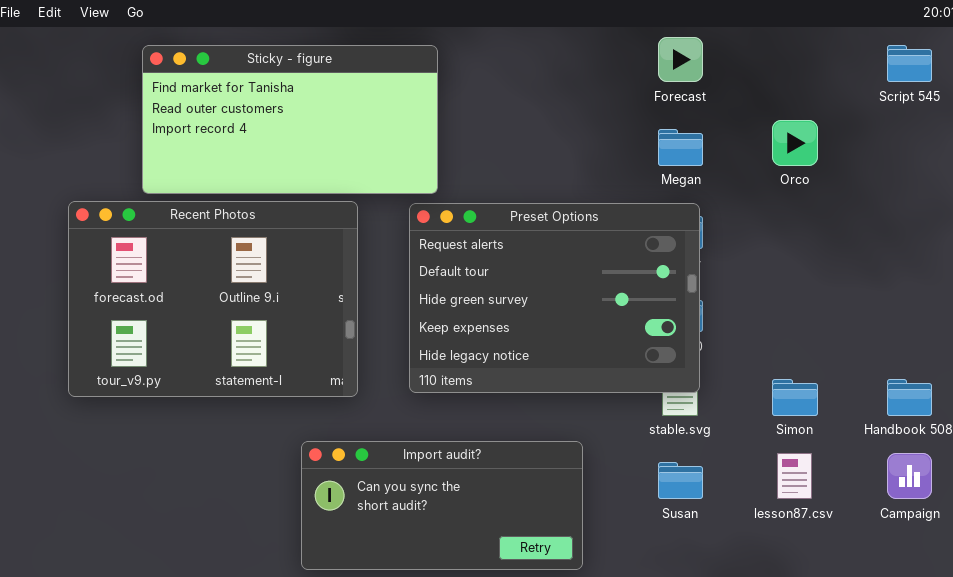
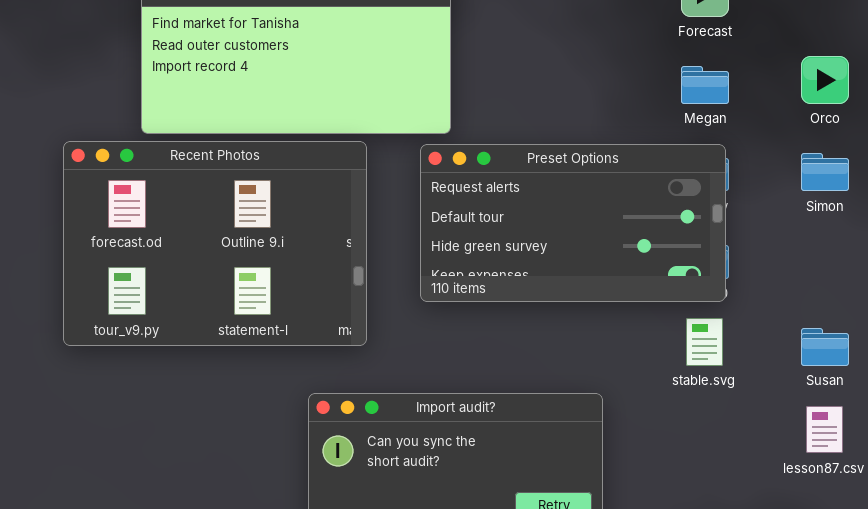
Preset Options: [409,203,700,393] -> [420,144,726,302], resized
Simon: [772,379,818,416] -> [801,153,849,191], moved
Susan: [658,462,703,499] -> [801,328,849,366], moved

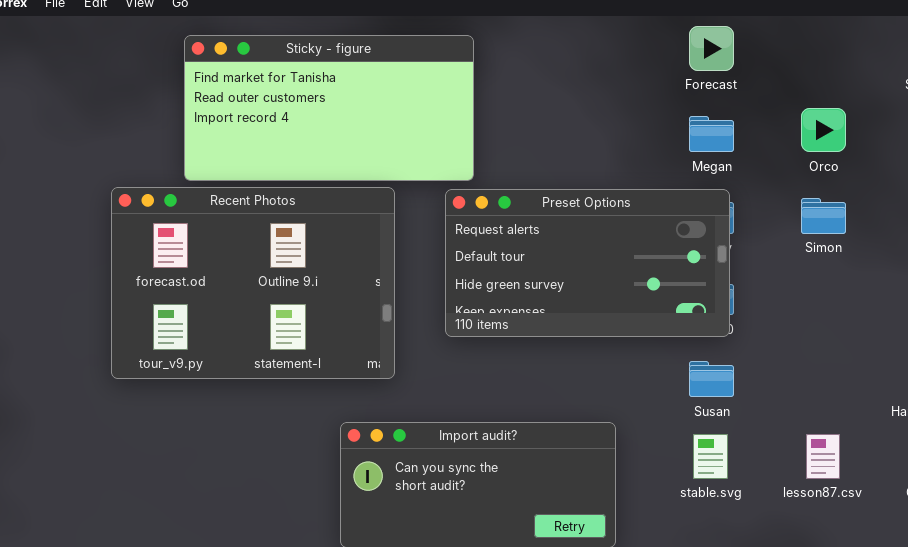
stable.svg: [686,318,723,366] -> [693,434,728,479], moved
Susan: [801,328,849,366] -> [689,361,734,397], moved

